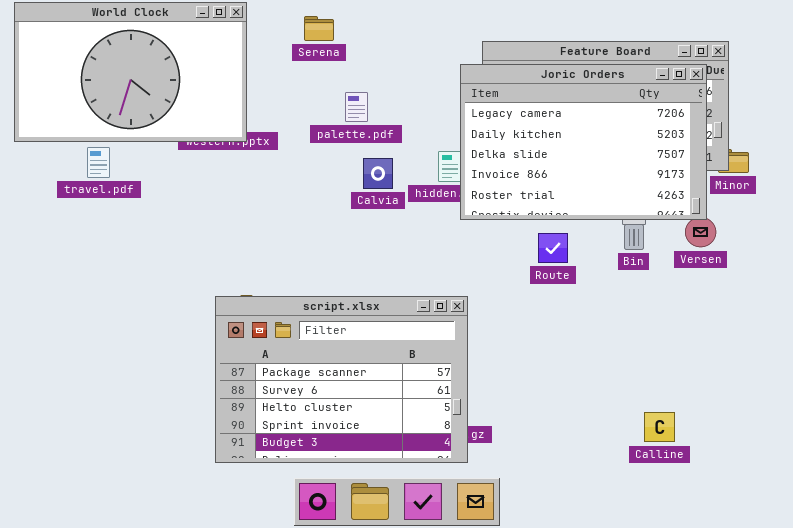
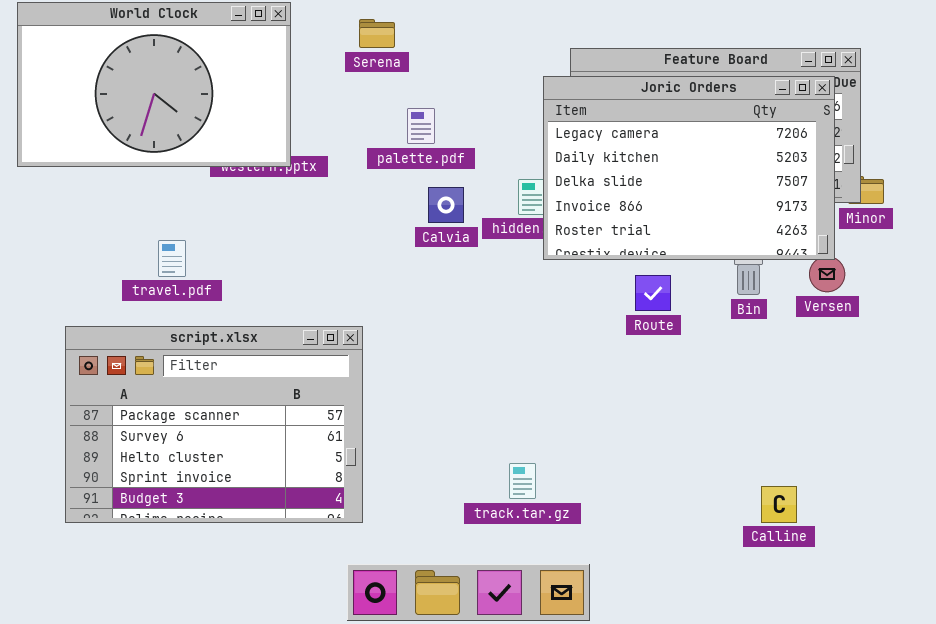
travel.pdf: [87,147,110,178] -> [158,240,186,277], moved
script.xlsx: [215,296,468,463] -> [65,326,363,523], moved

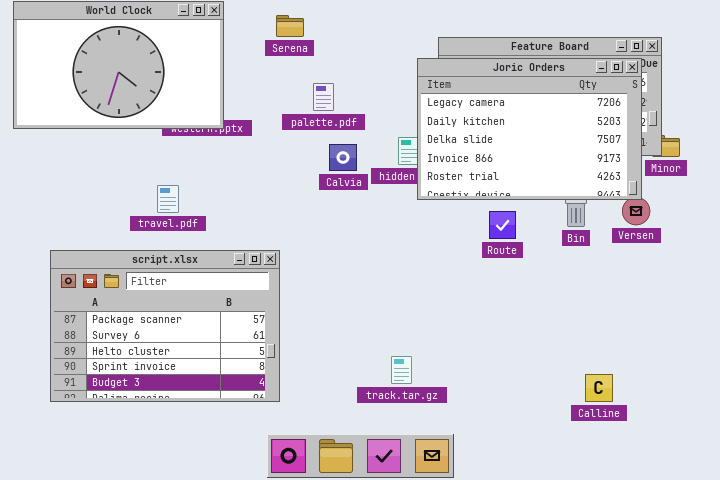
travel.pdf: [158,240,186,277] -> [157,185,179,213], moved

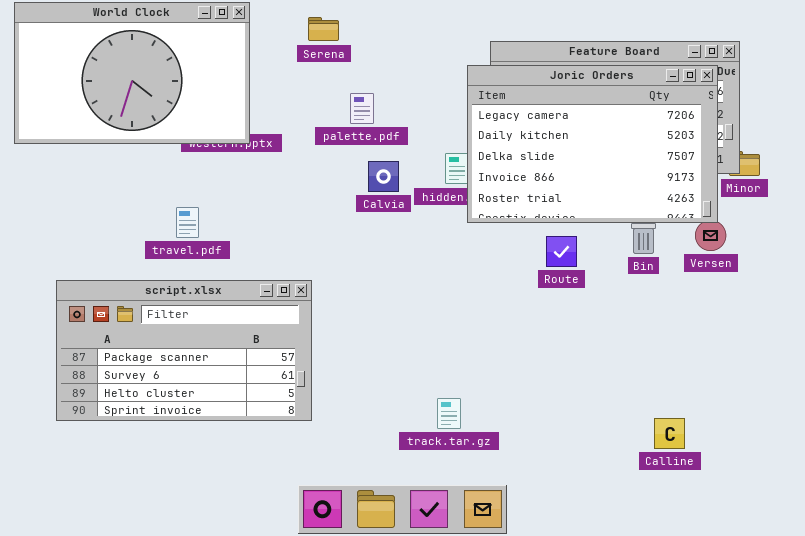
script.xlsx: [50,250,280,402] -> [56,280,312,421], resized

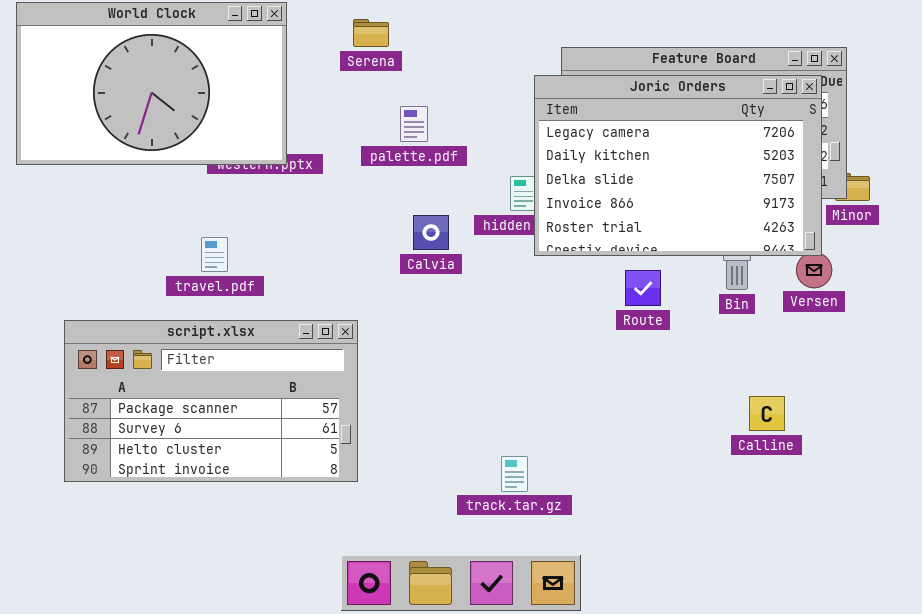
Calvia: [368,161,399,192] -> [413,215,449,250], moved
Calline: [654,418,685,449] -> [749,396,785,431], moved

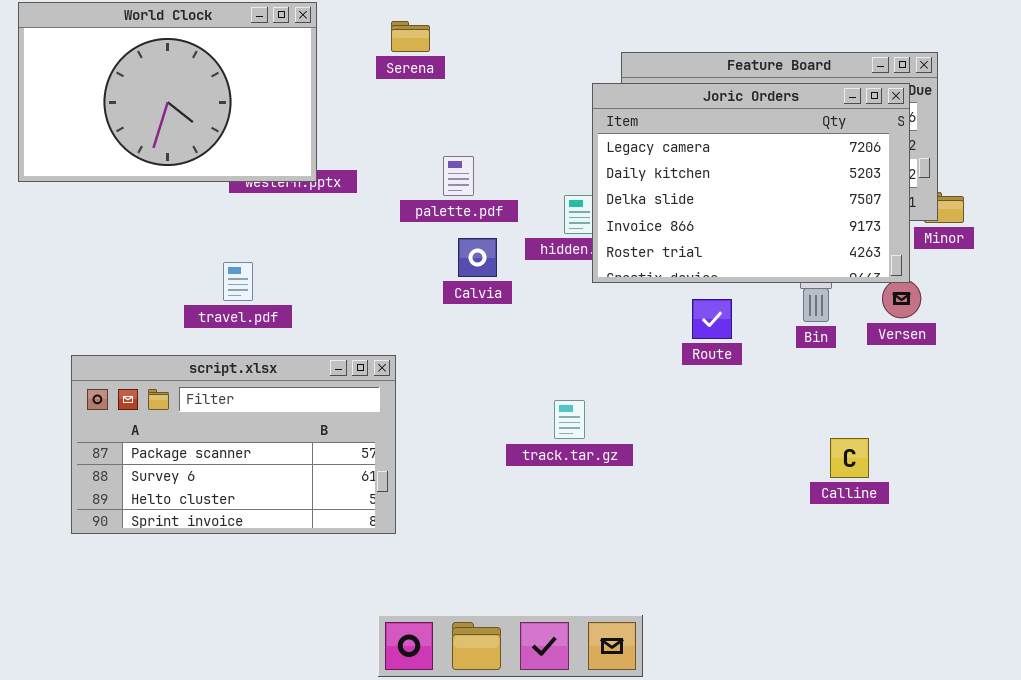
palette.pdf: [400,106,428,142] -> [443,156,474,196], moved
track.tar.gz: [501,456,528,492] -> [554,400,585,439], moved

